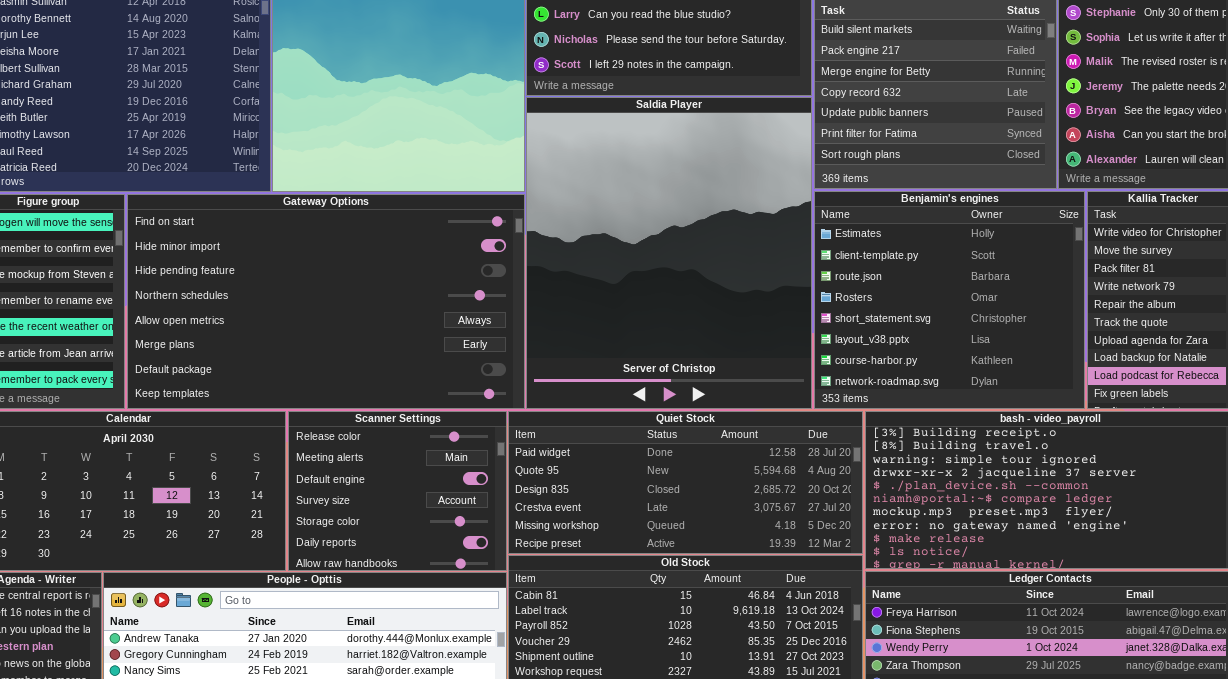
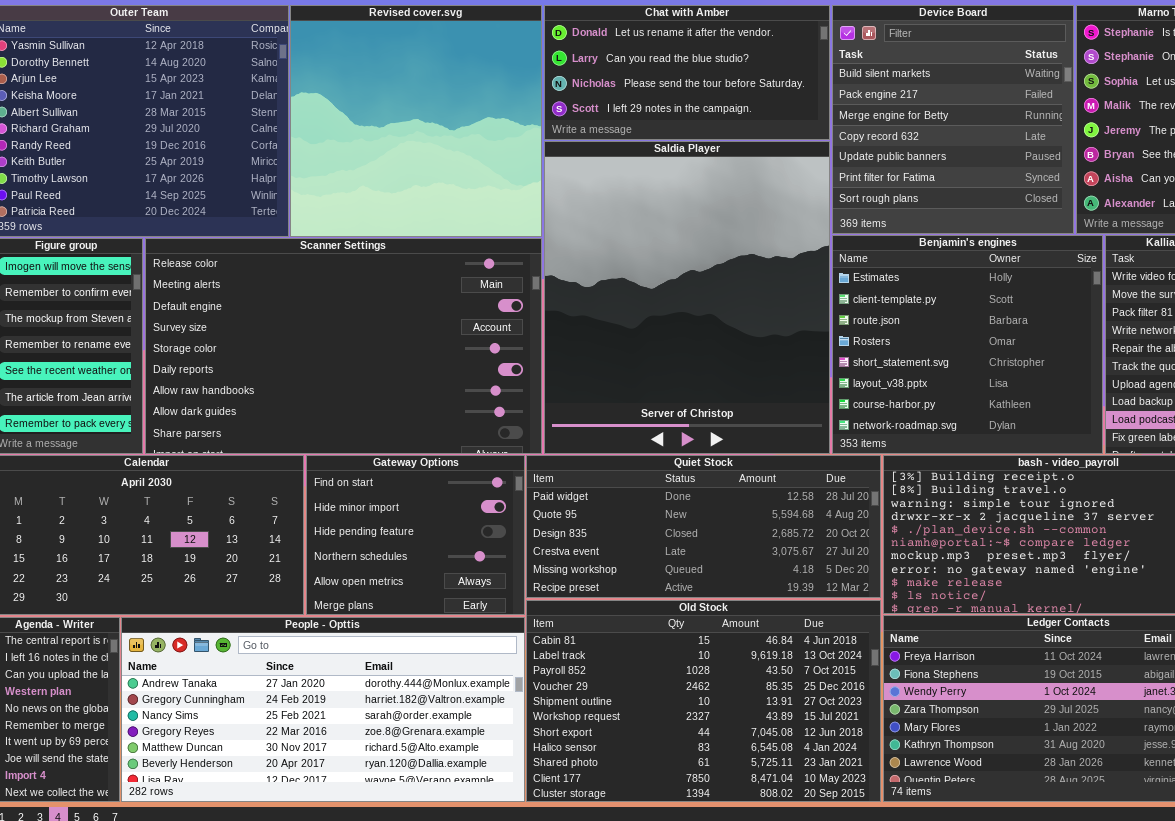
Gateway Options: [127,194,525,409] -> [306,455,525,615], moved, resized
Scanner Settings: [288,411,507,571] -> [145,238,542,454], moved, resized

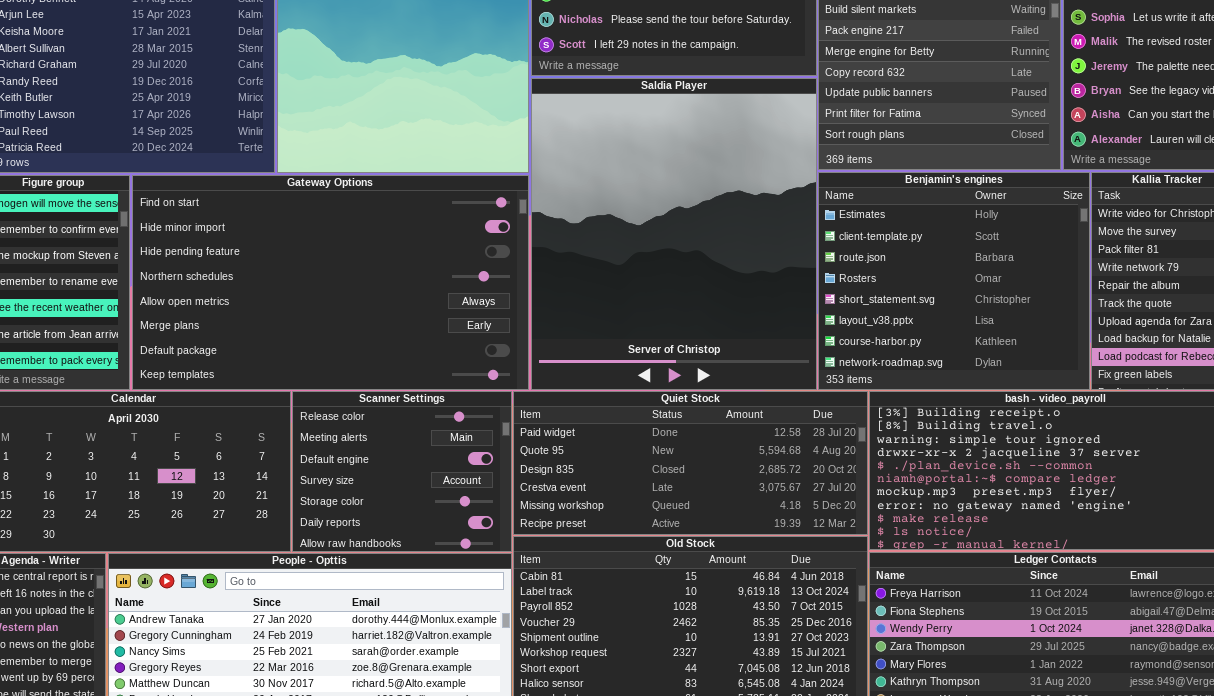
Scanner Settings: [145,238,542,454] -> [292,391,512,552], moved, resized
Gateway Options: [306,455,525,615] -> [132,175,529,390], moved, resized

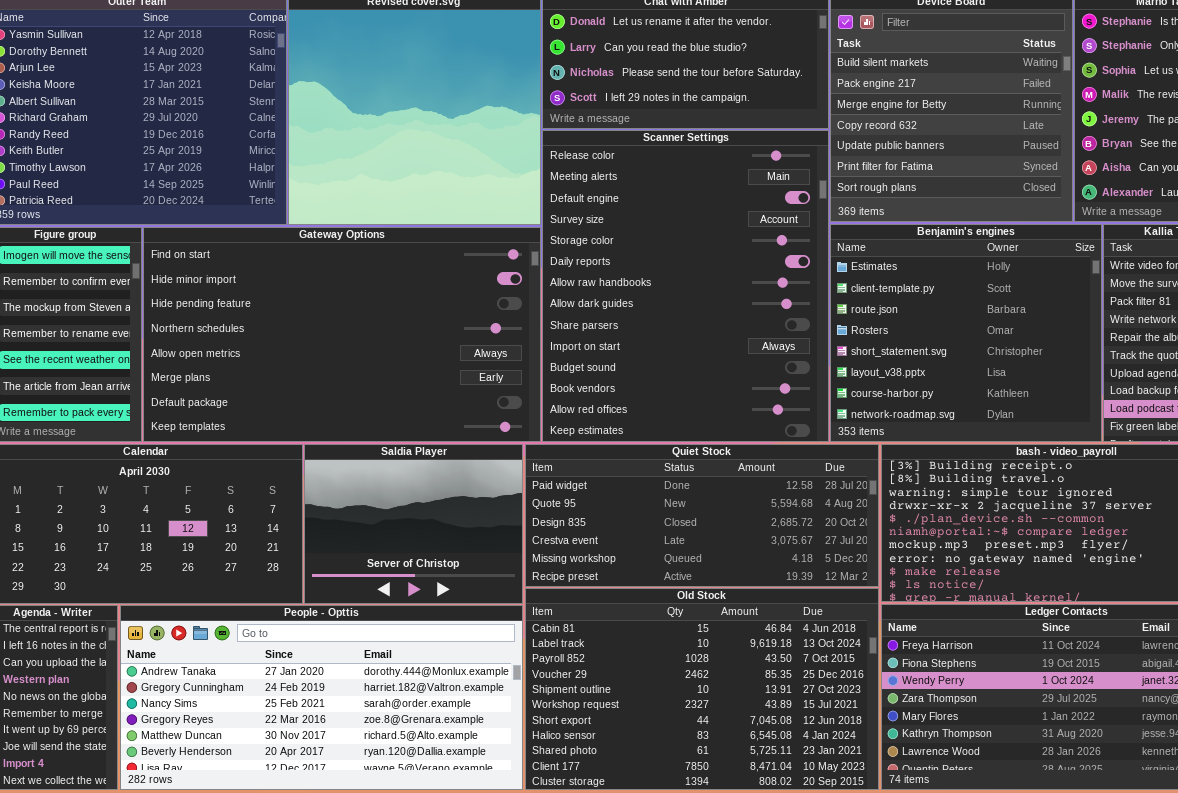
Saldia Player: [531,78,817,390] -> [304,444,523,604], moved, resized
Scanner Settings: [292,391,512,552] -> [542,130,829,442], moved, resized

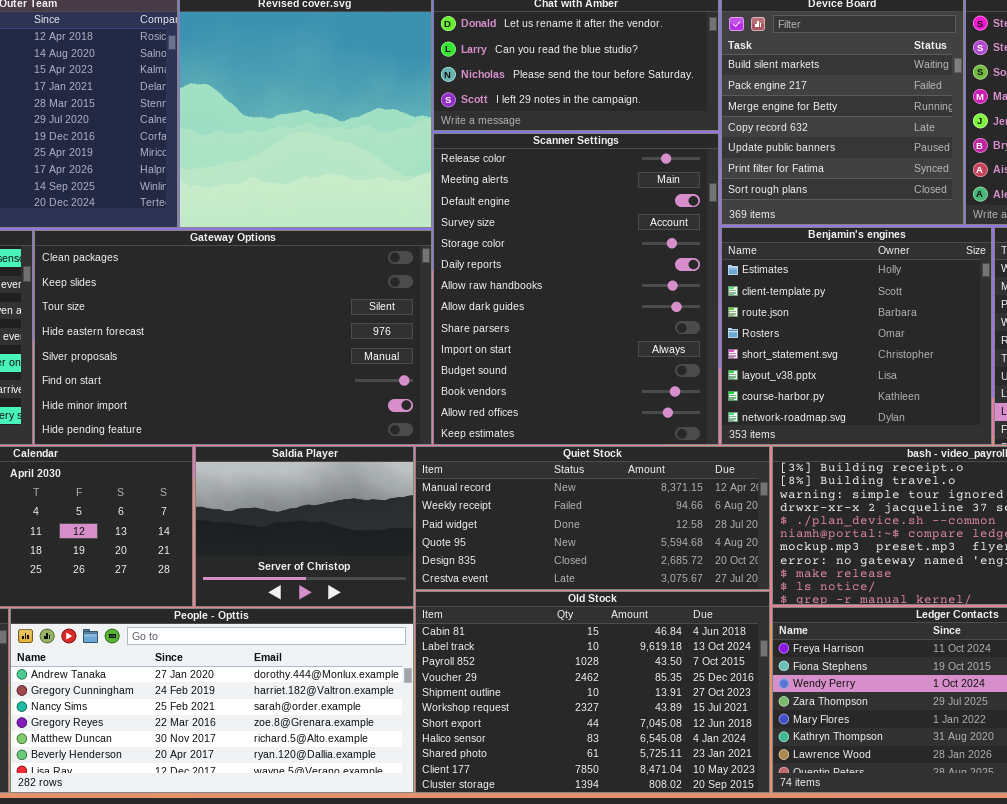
Gateway Options: [143,227,541,442] -> [34,230,432,445], scrolled up 5 rows
Quiet Stock: [525,444,879,587] -> [415,446,770,590], scrolled up 2 rows

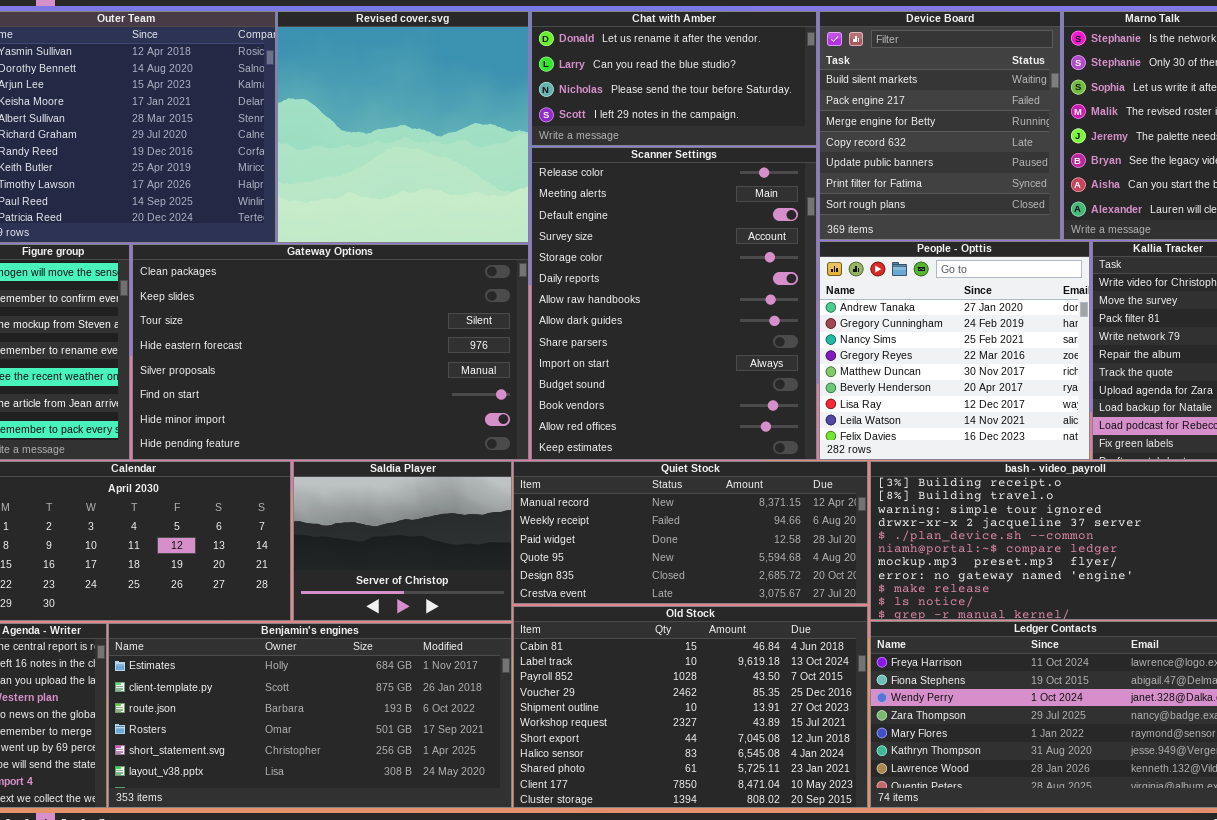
Benjamin's engines: [721,227,992,445] -> [108,623,512,808], moved, resized
People - Opttis: [10,608,414,793] -> [819,241,1090,460], moved, resized

